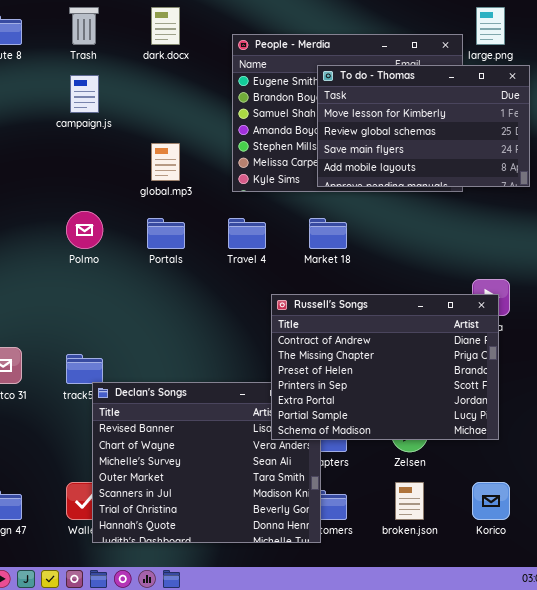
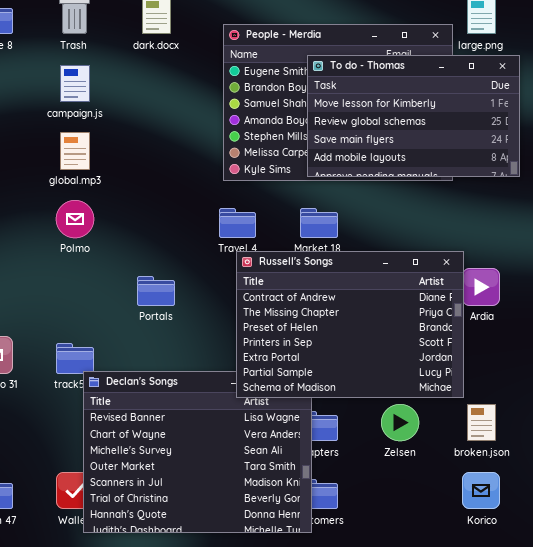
global.mp3: [151,143,180,181] -> [60,132,90,170], moved
Portals: [147,218,185,249] -> [137,276,175,306], moved
Russell's Songs: [271,294,499,440] -> [236,251,464,398], moved
broken.json: [395,482,424,520] -> [467,404,496,441], moved

